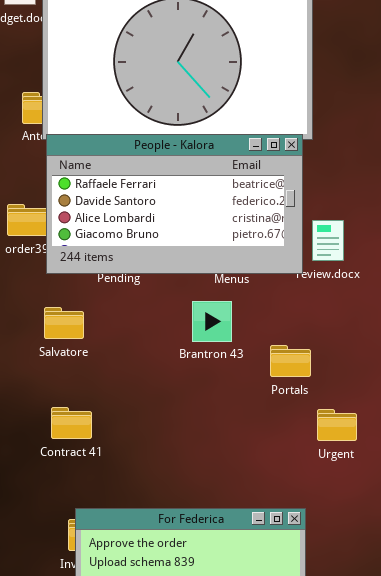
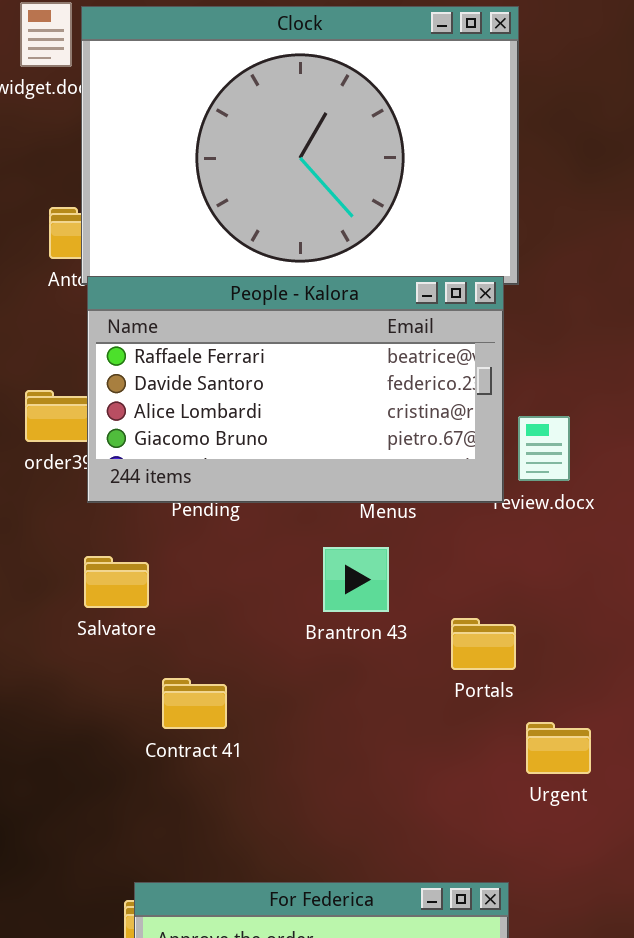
Contract 41: [51,407,92,439] -> [162,678,227,729], moved

